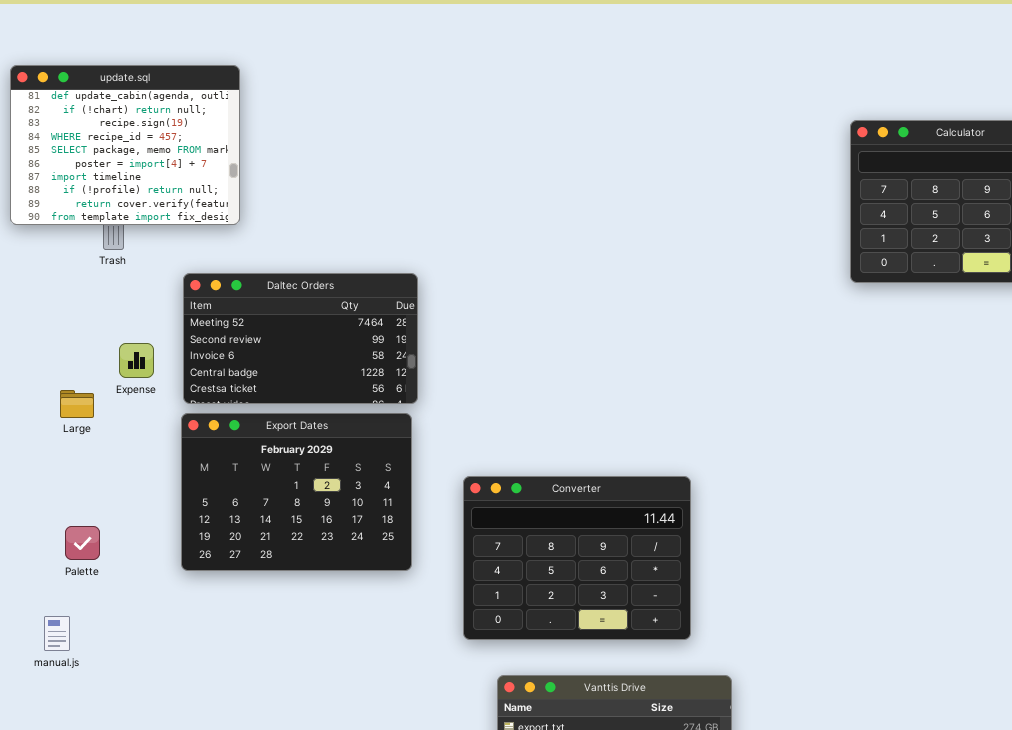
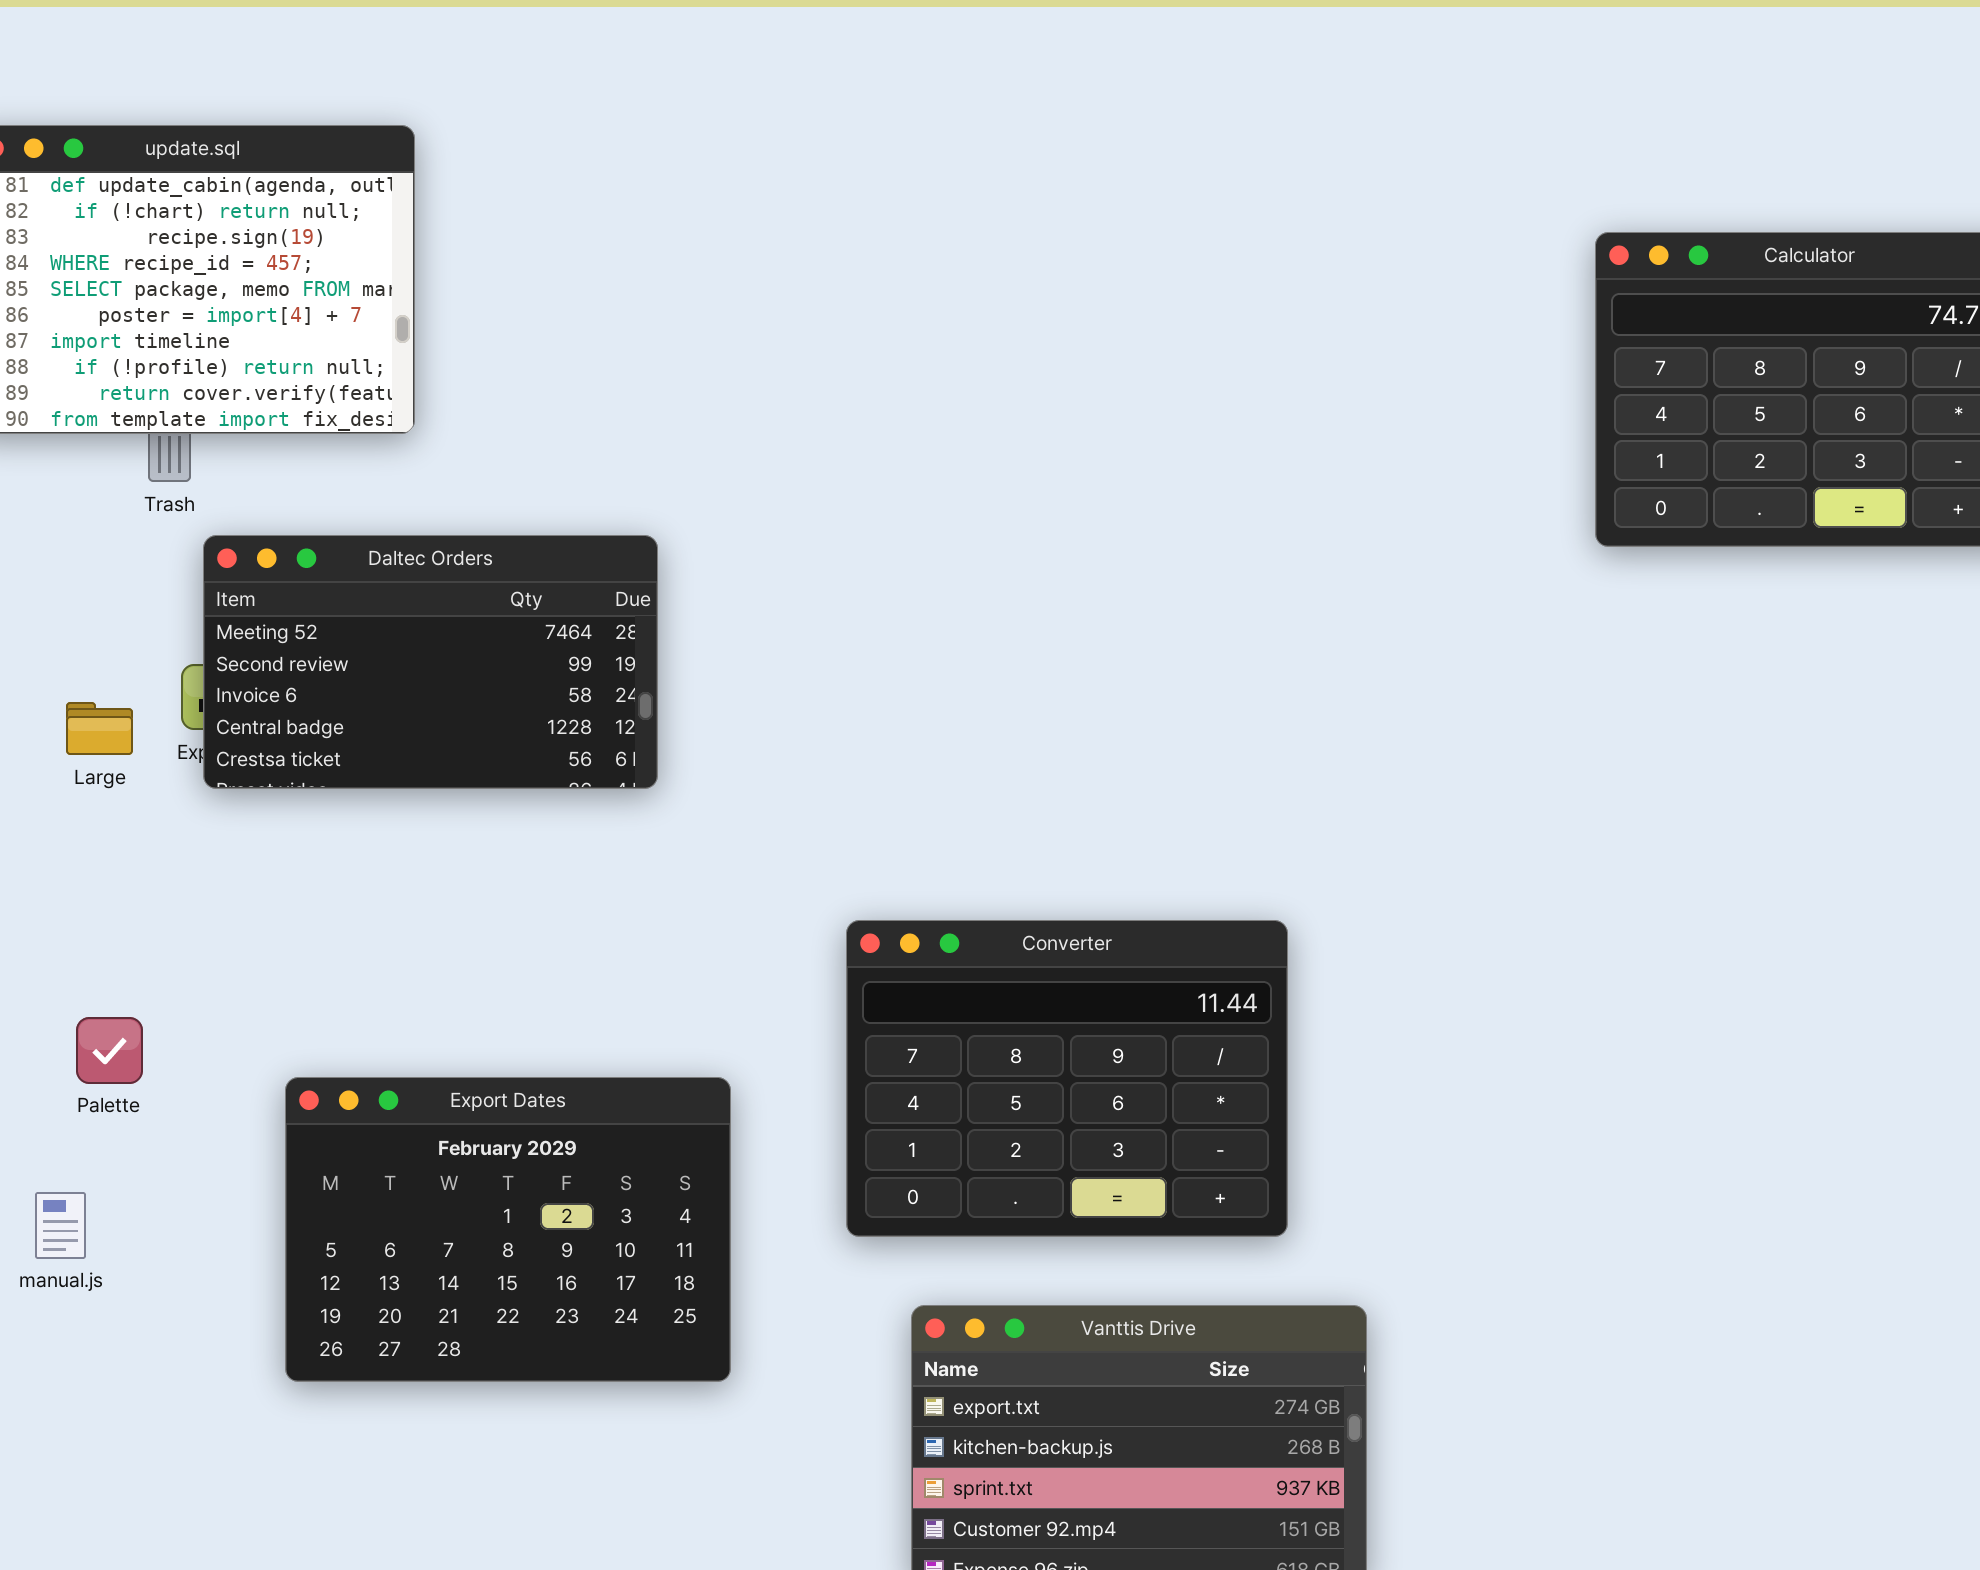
Daltec Orders: [183,273,418,404] -> [203,535,658,789], moved
Large: [60,390,94,418] -> [66,702,133,755], moved
Export Dates: [181,413,412,571] -> [285,1077,731,1382], moved

